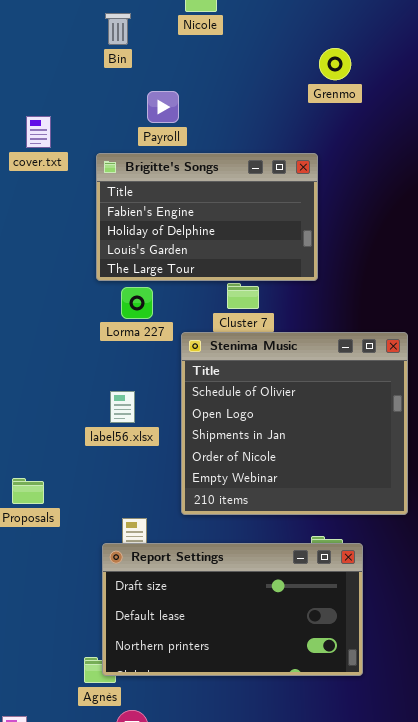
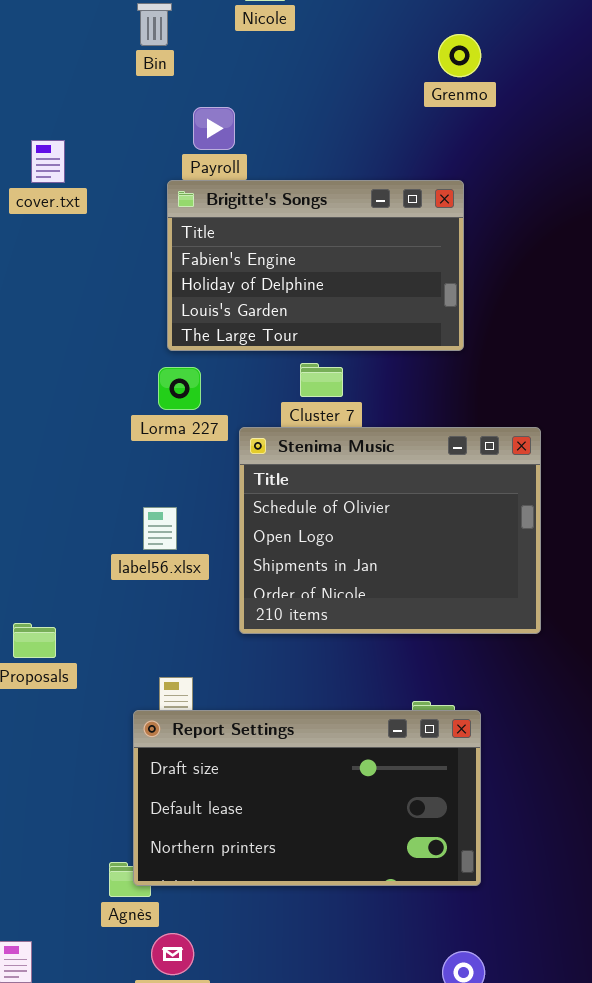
Grenmo: [319,48,351,80] -> [438,34,481,77], moved
Brigitte's Songs: [96,153,318,281] -> [167,180,464,351], moved
Stenima Music: [181,332,408,515] -> [239,427,541,634], resized

